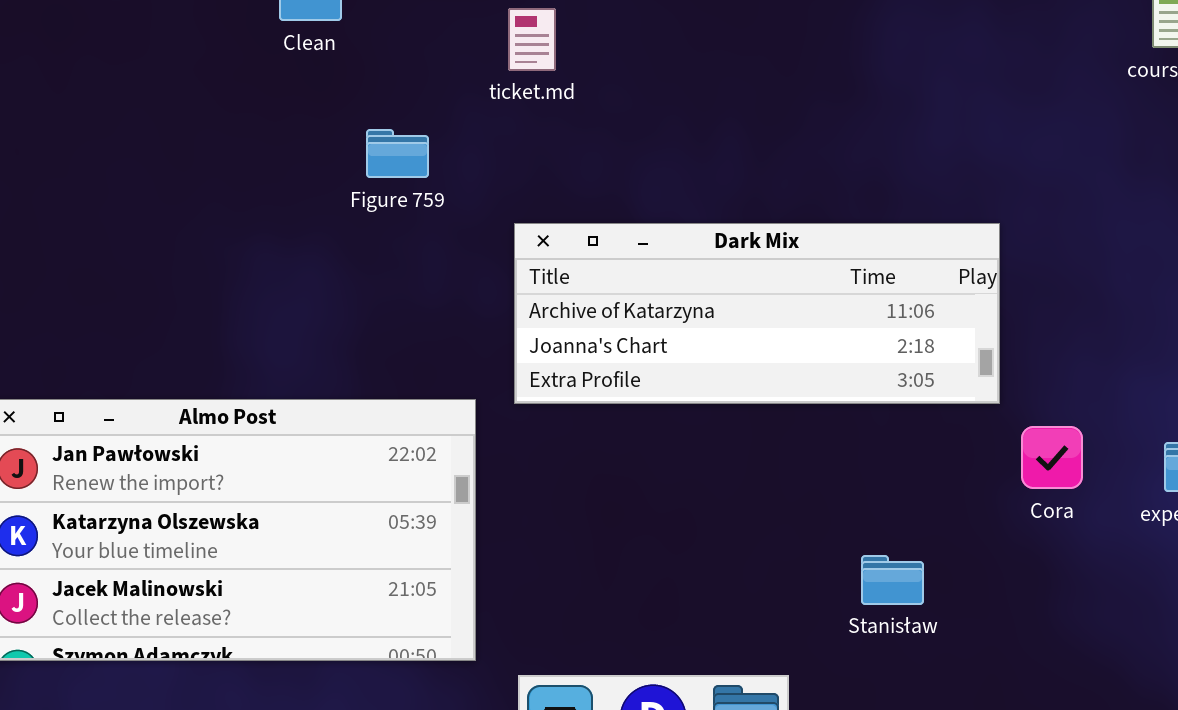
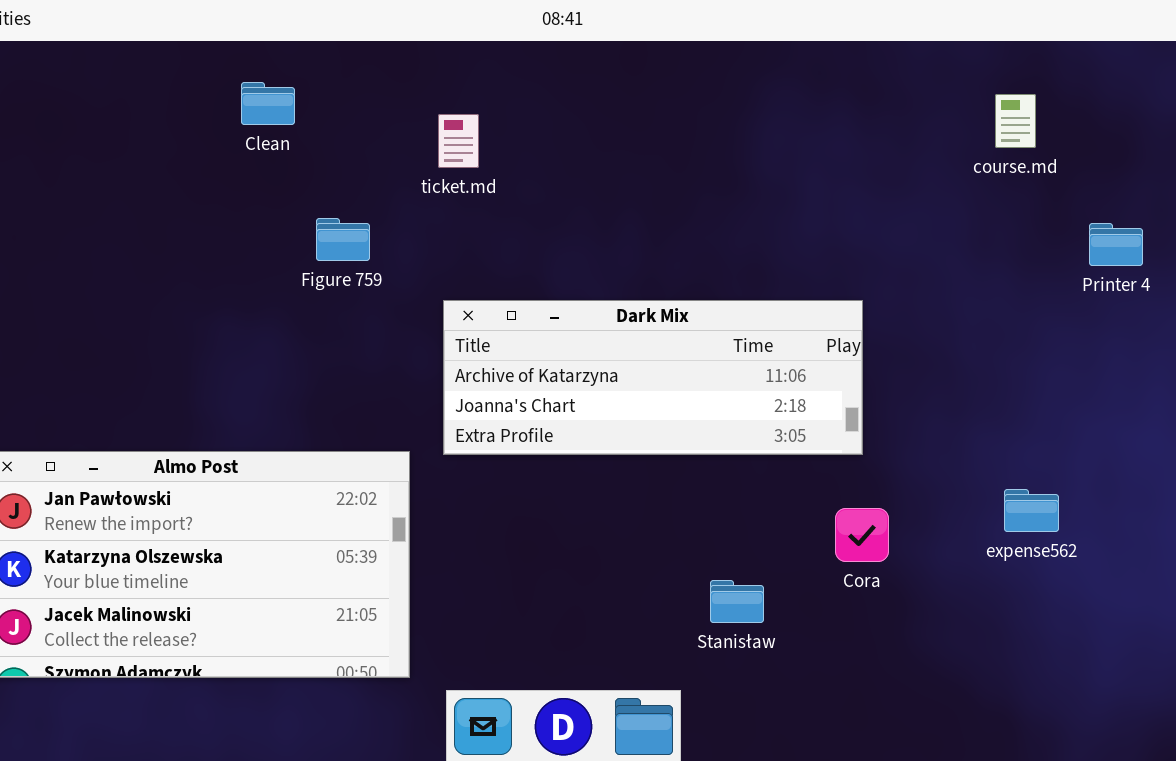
Cora: [1021,426,1083,489] -> [835,508,889,562], moved
Stanisław: [861,555,924,605] -> [710,580,764,623], moved

